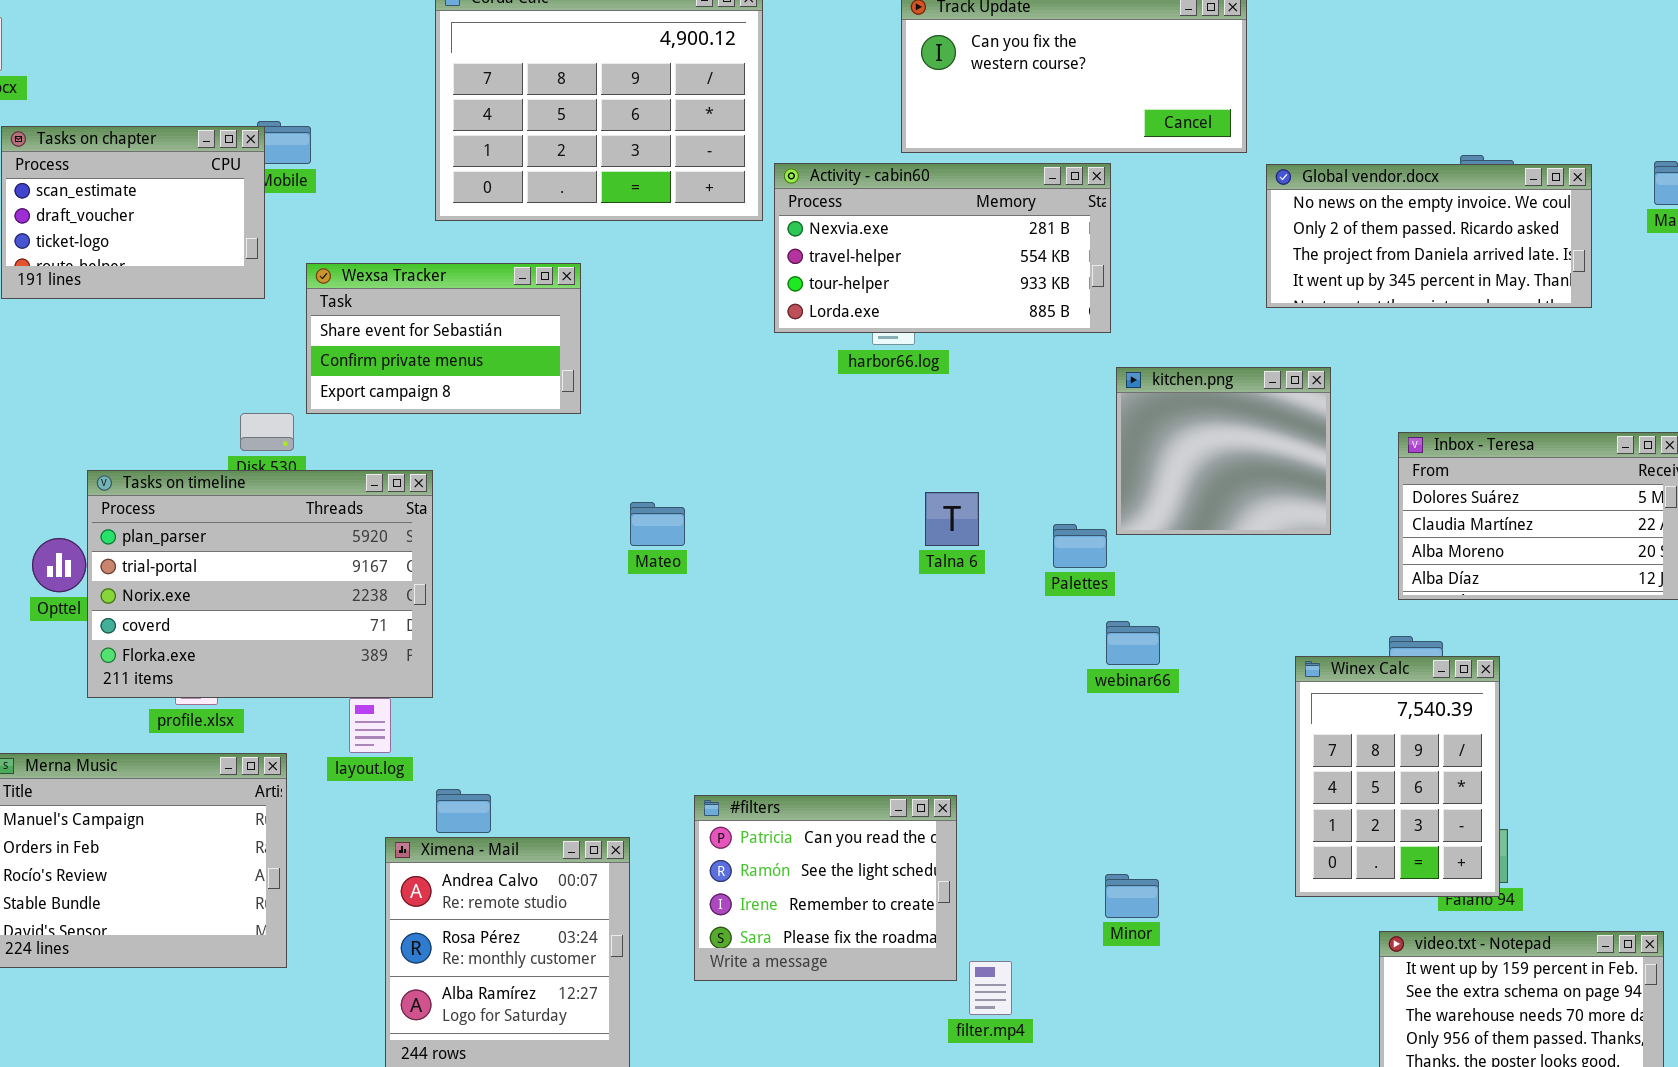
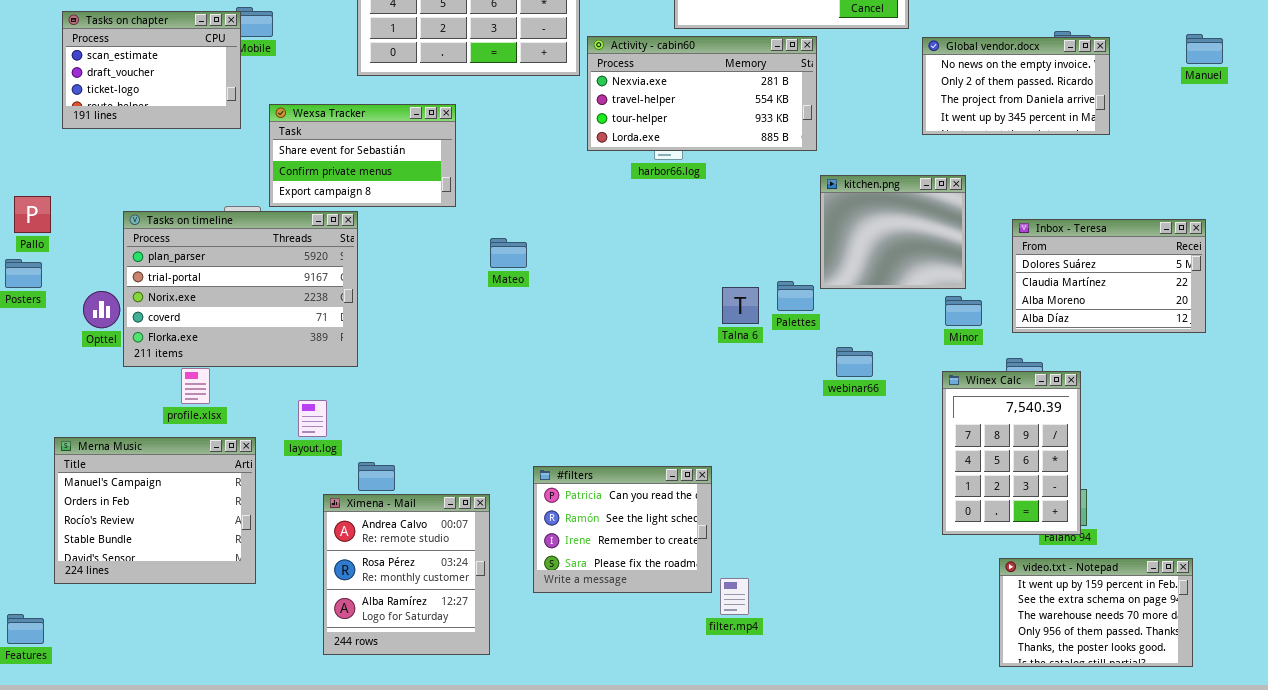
Global vendor.docx: [1266,164,1592,308] -> [922,37,1110,135], resized
Tasks on timeline: [87,470,433,698] -> [123,211,358,367], moved
Talna 6: [925,492,979,546] -> [722,287,759,324], moved
Mateo: [630,502,685,546] -> [490,238,527,268], moved
webinar66: [1106,621,1160,665] -> [836,347,873,377], moved
Minor: [1105,874,1159,918] -> [945,296,982,326], moved

